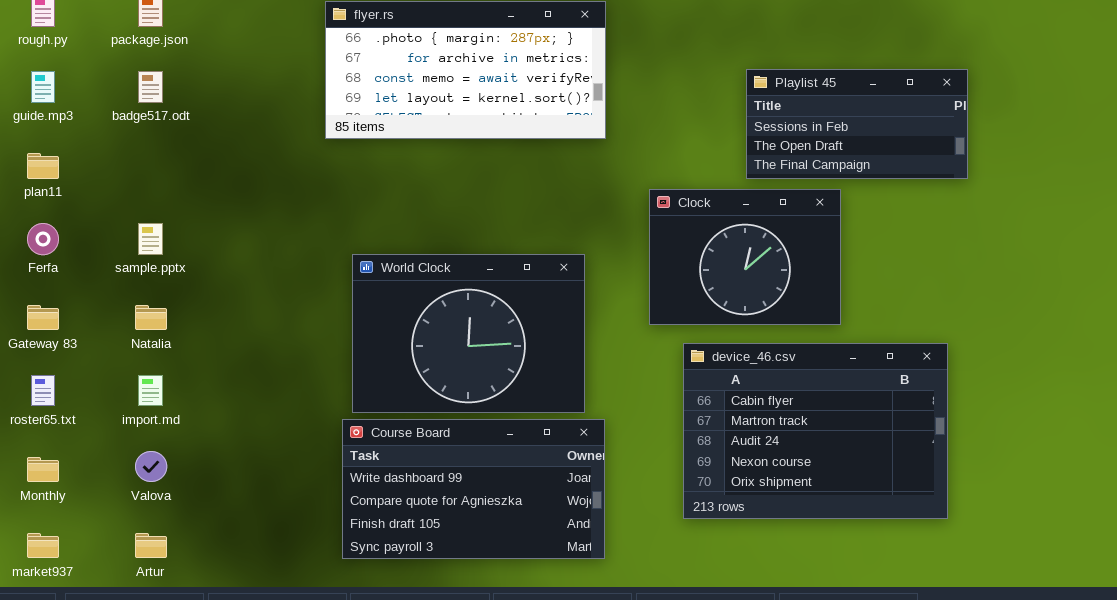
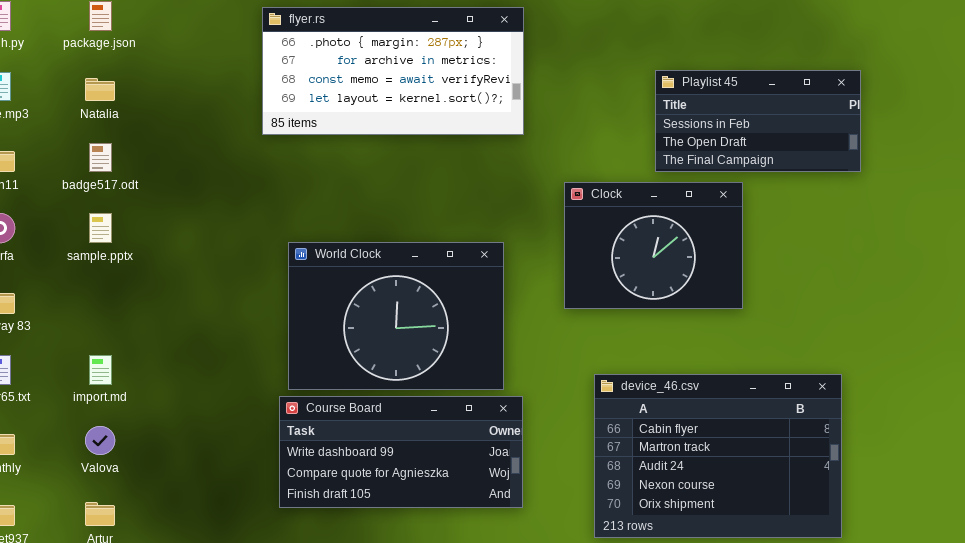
badge517.odt: [138,71,163,103] -> [89,143,112,172], moved
Natalia: [135,305,167,330] -> [85,78,115,101], moved
device_46.csv: [683,343,948,519] -> [594,374,842,538], moved
Course Board: [342,419,605,559] -> [279,396,523,508], resized

